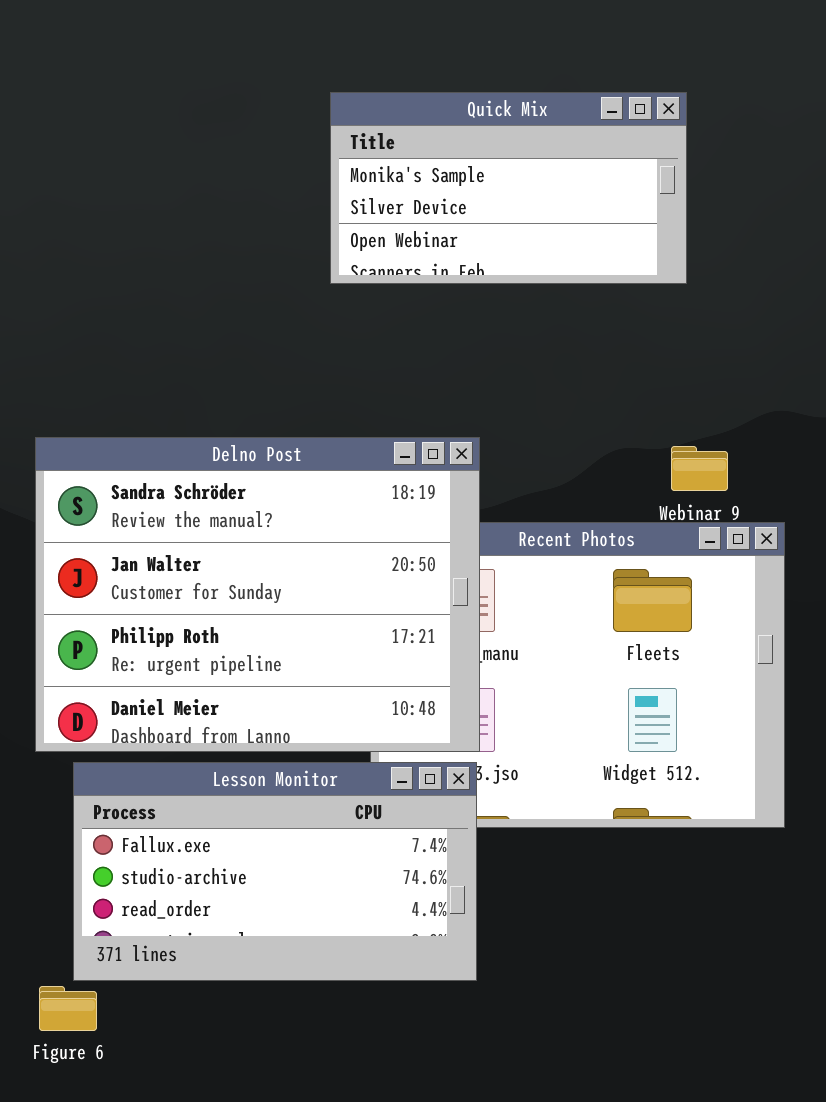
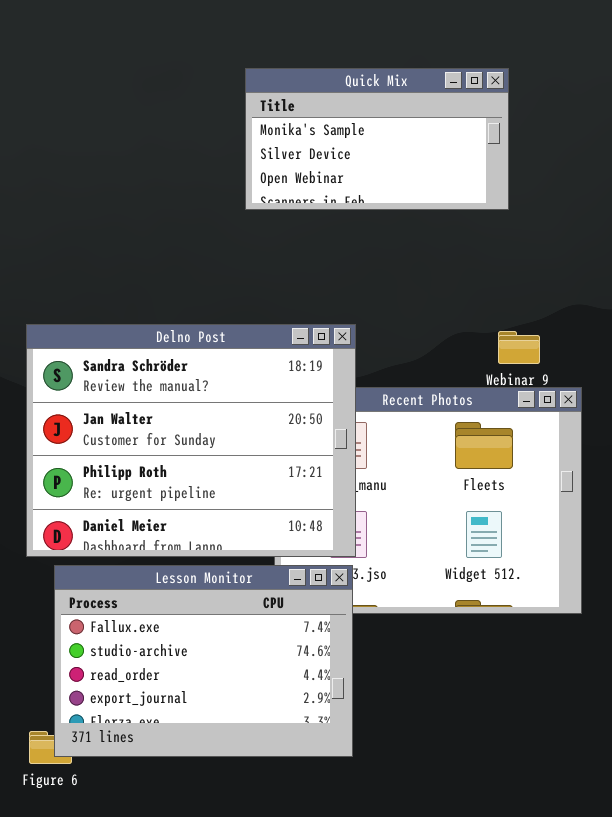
Lesson Monitor: [73,762,477,981] -> [54,565,353,757], resized

